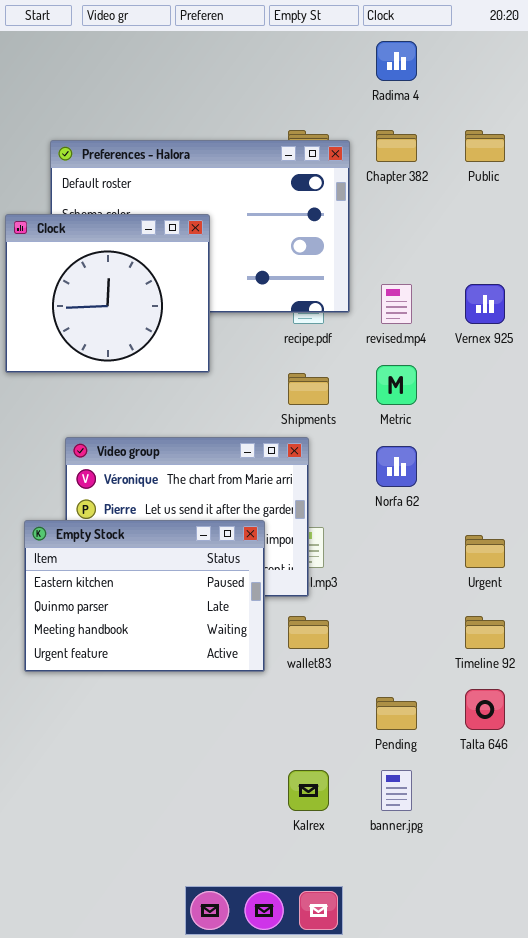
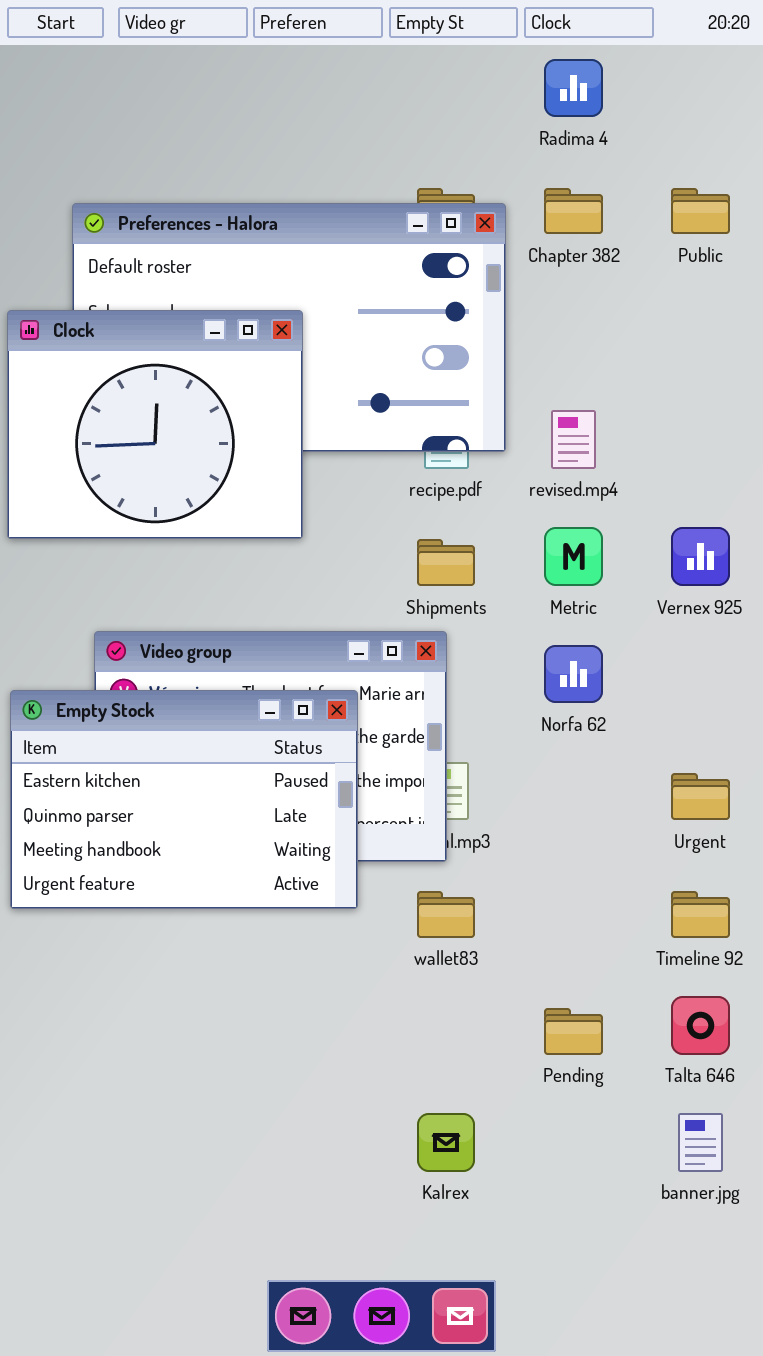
Vernex 925: [465,284,505,324] -> [671,527,730,586], moved
Empty Stock: [24,520,265,672] -> [10,690,358,909], moved
banner.jpg: [381,770,412,811] -> [678,1113,723,1172], moved

